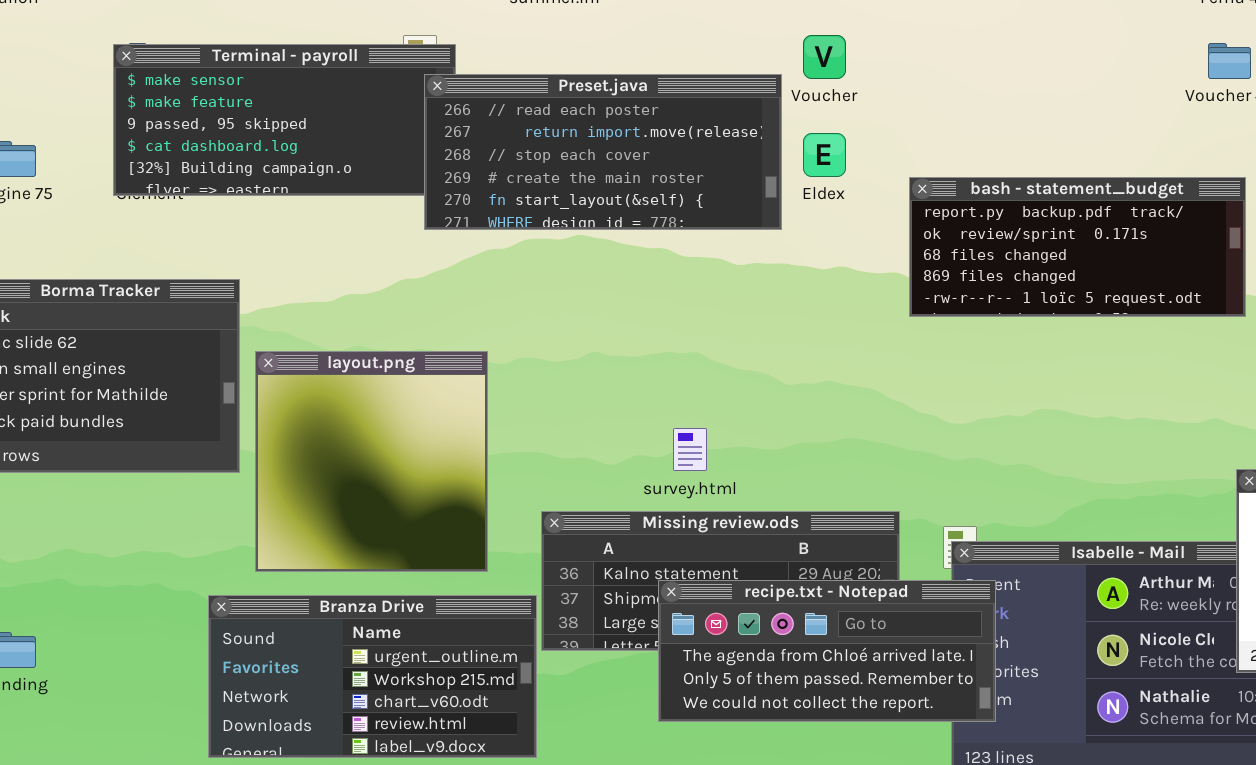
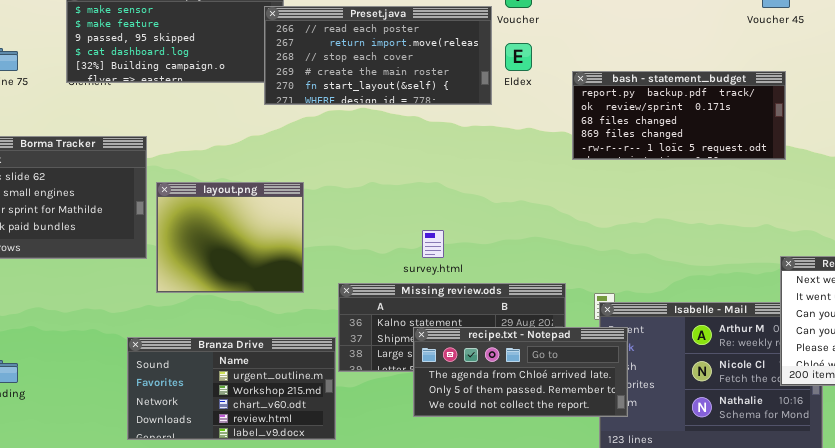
layout.png: [255,351,488,572] -> [156,182,304,293], resized

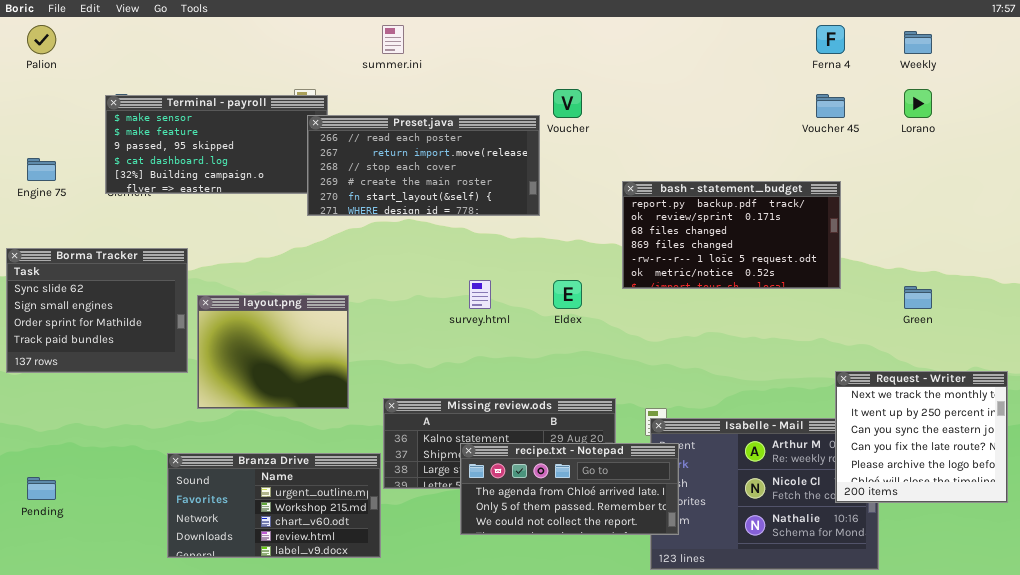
Eldex: [505,43,532,71] -> [553,280,582,309], moved
bash - statement_budget: [572,71,786,160] -> [622,181,841,289], resized
survey.html: [422,230,444,258] -> [469,280,491,309], moved

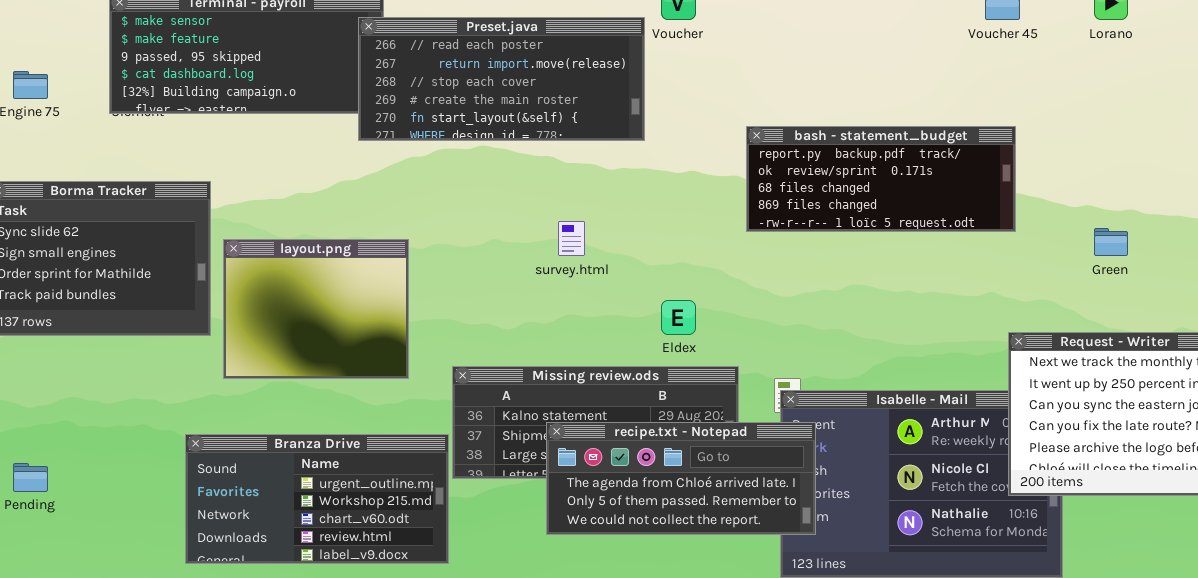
bash - statement_budget: [622,181,841,289] -> [746,126,1016,232], resized
Eldex: [553,280,582,309] -> [661,300,696,335], moved

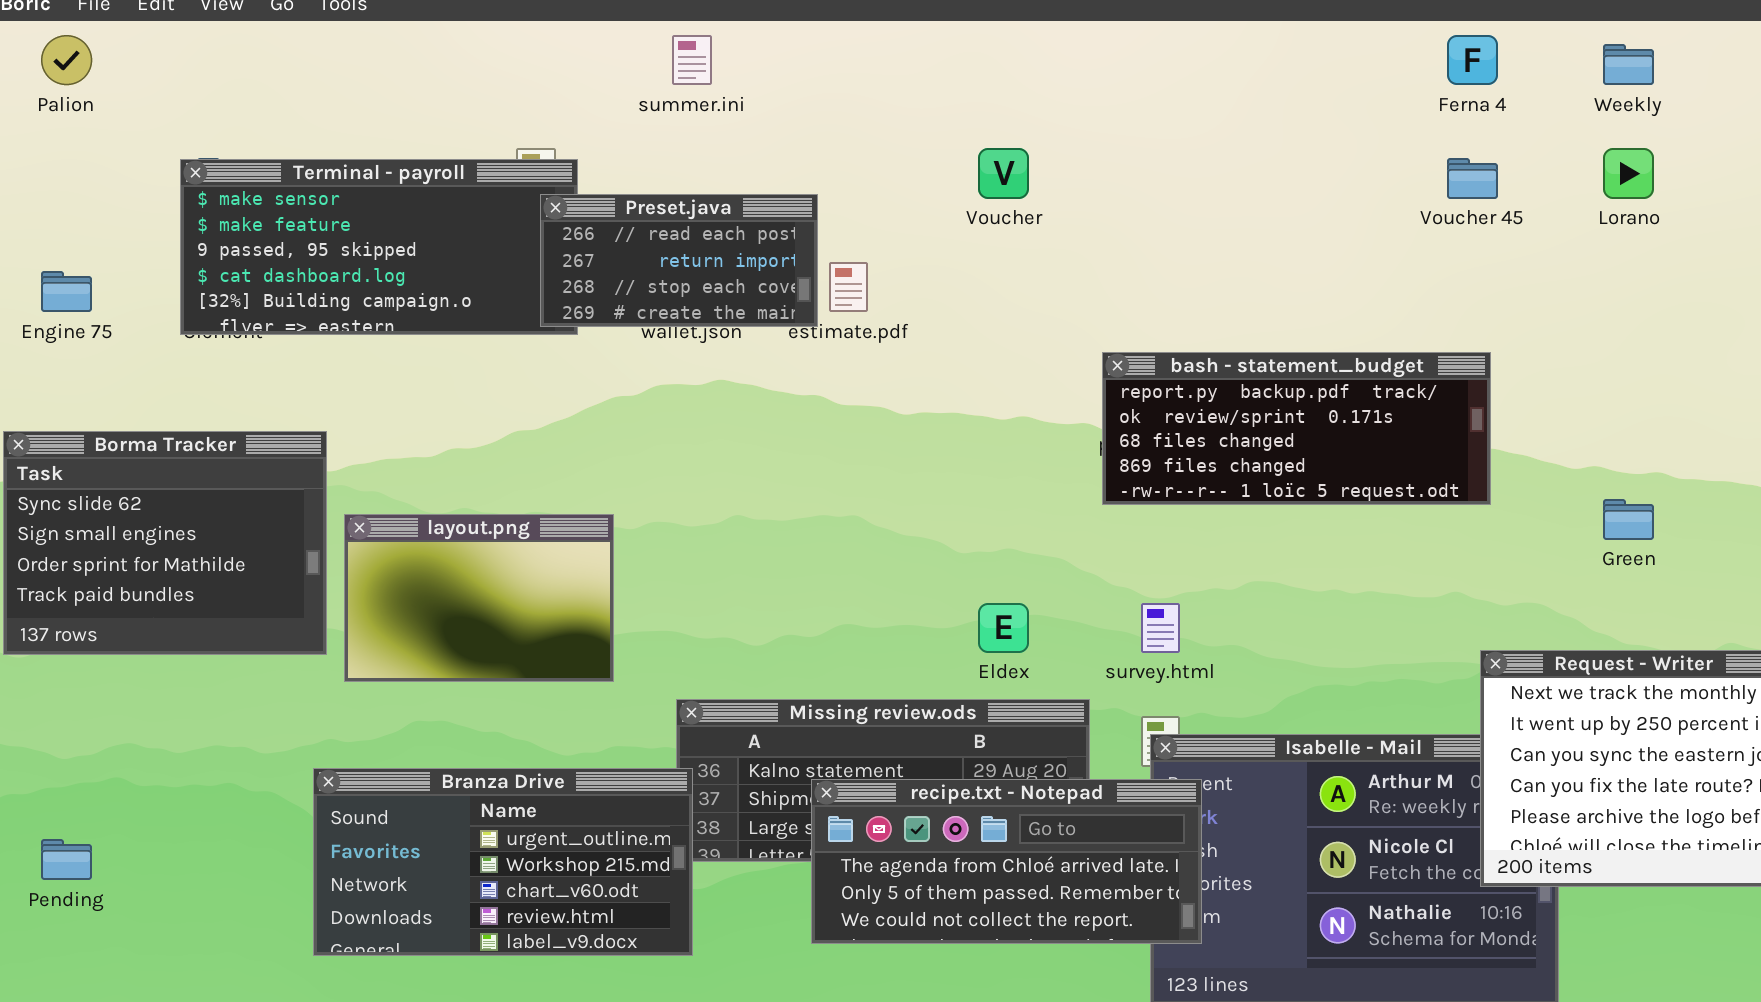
Preset.java: [358,17,645,141] -> [540,194,818,327], resized
survey.html: [558,221,585,256] -> [1141,603,1180,653], moved
layout.png: [223,239,409,379] -> [344,514,614,682], resized
Branza Drive: [185,434,449,564] -> [313,768,693,956], moved

